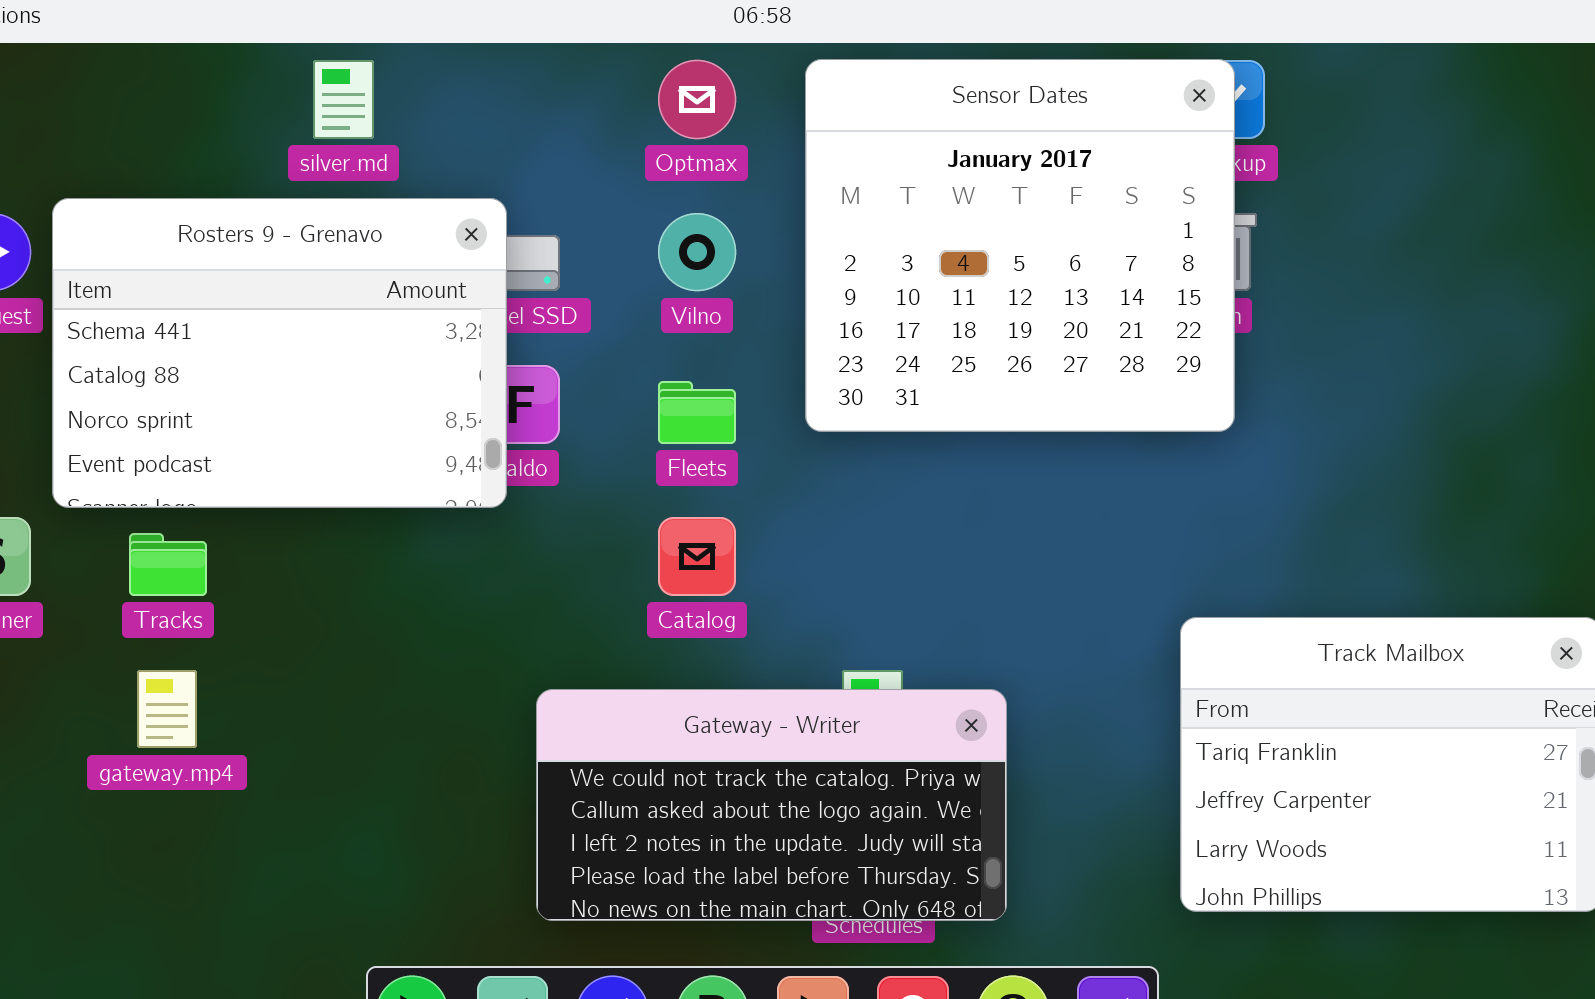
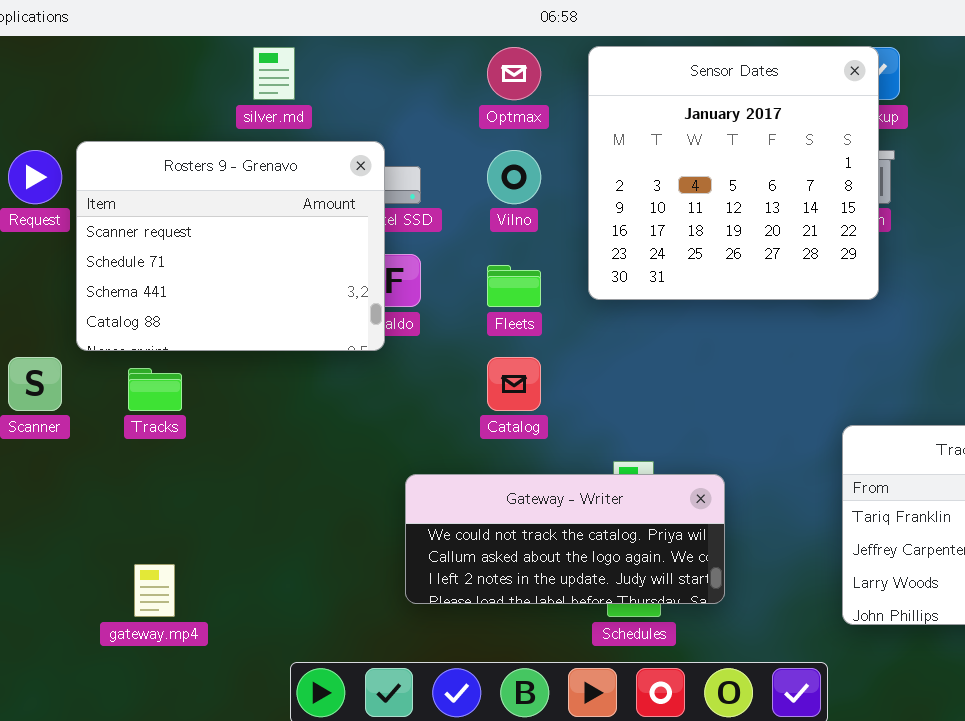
Rosters 9 - Grenavo: [52,198,507,508] -> [76,141,385,351], scrolled up 2 rows
gateway.mp4: [137,670,197,748] -> [134,564,175,617], moved
Gateway - Writer: [536,689,1007,921] -> [405,474,725,604], resized

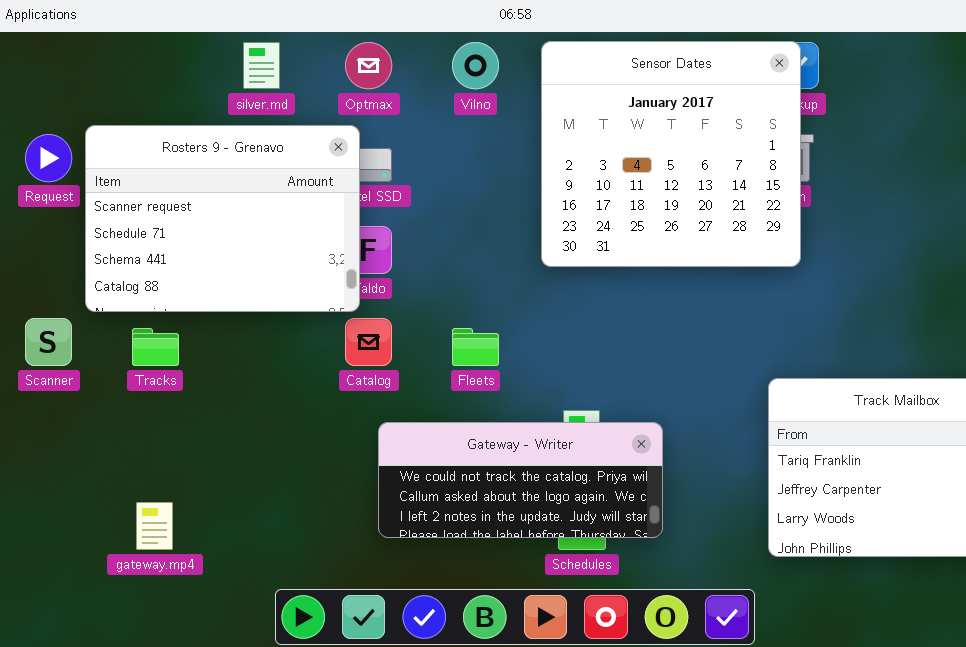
Optmax: [487,47,541,100] -> [345,42,392,89], moved
Vilno: [487,150,541,204] -> [452,42,499,89], moved
Fleets: [487,265,541,307] -> [452,328,499,366], moved
Catalog: [487,357,541,411] -> [345,318,392,366], moved

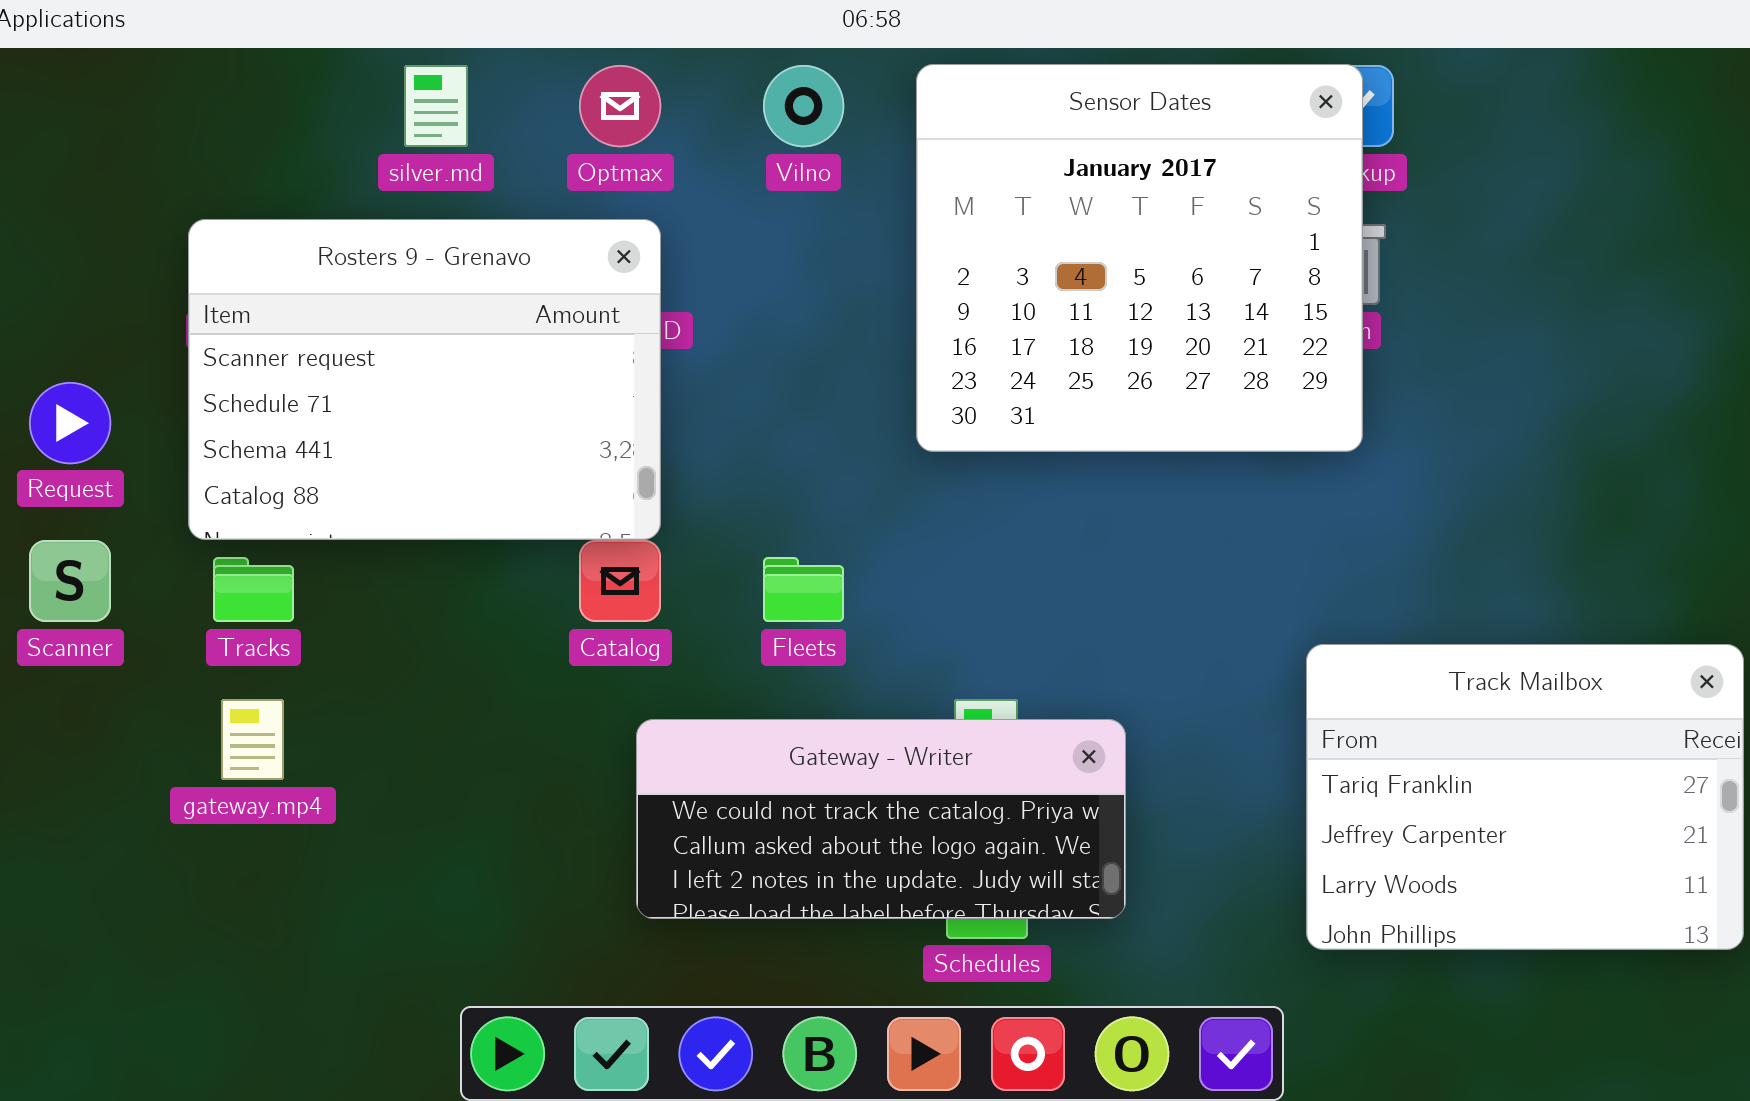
Rosters 9 - Grenavo: [85,125,360,312] -> [188,219,661,540], moved
Request: [25,134,72,182] -> [29,382,111,464], moved
gateway.mp4: [136,502,173,550] -> [221,699,284,780], moved

